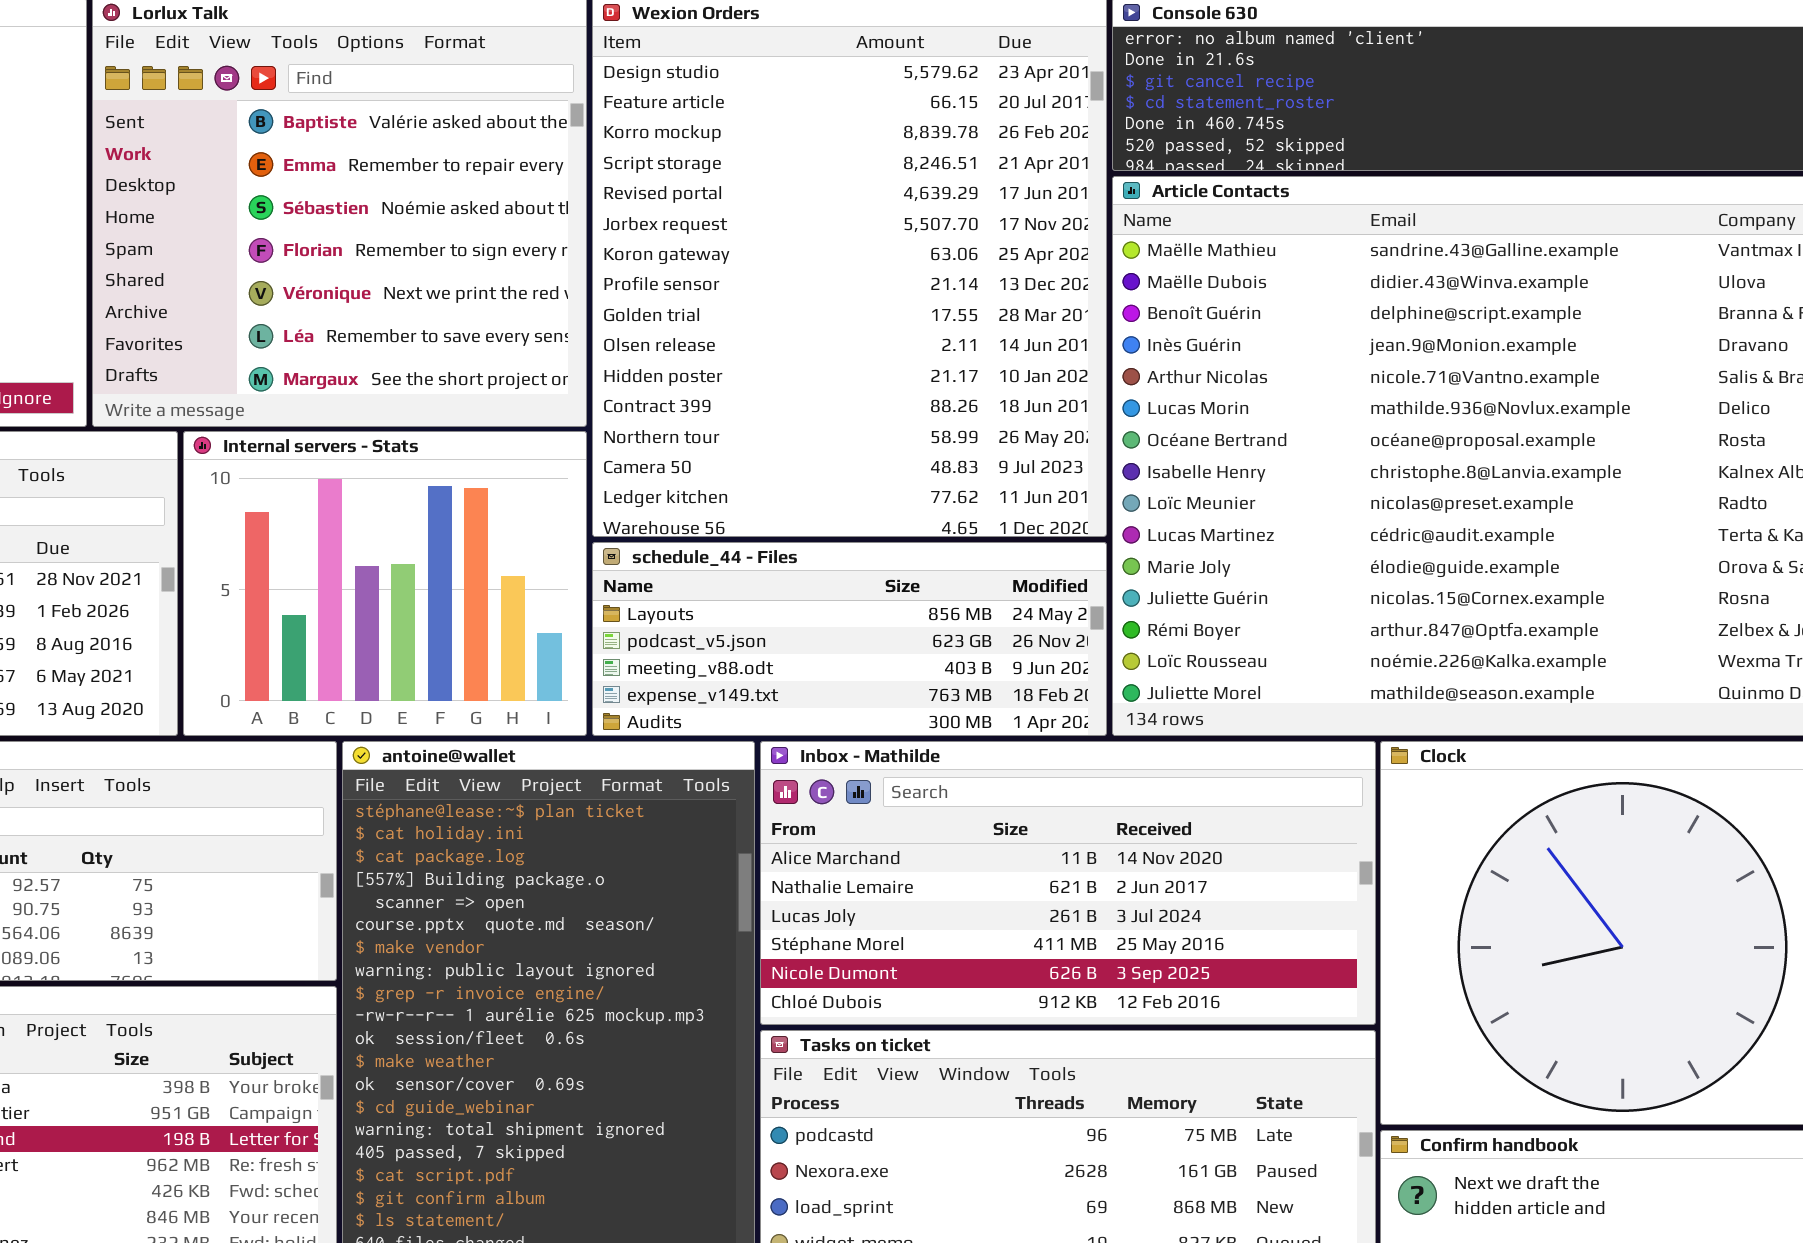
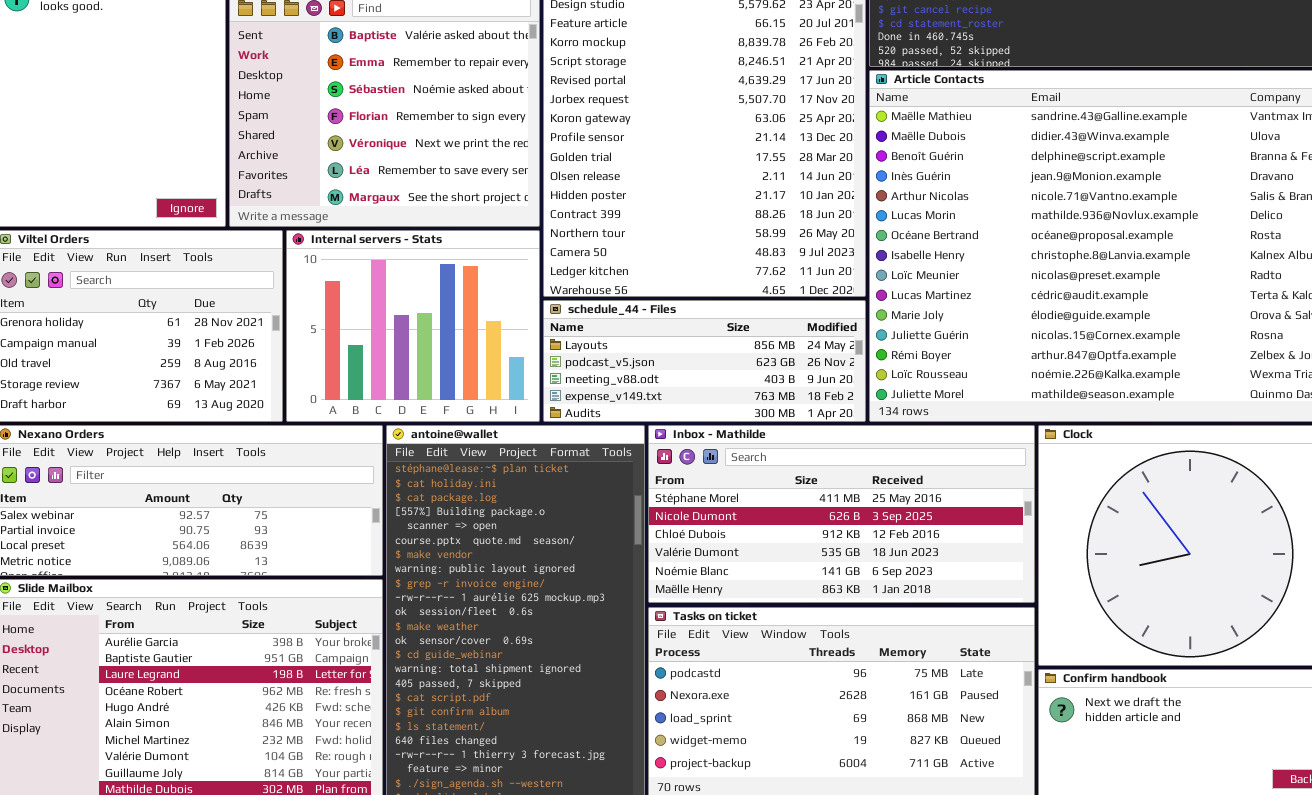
Inbox - Mathilde: [760,741,1376,1025] -> [648,425,1035,603], scrolled down 3 rows

